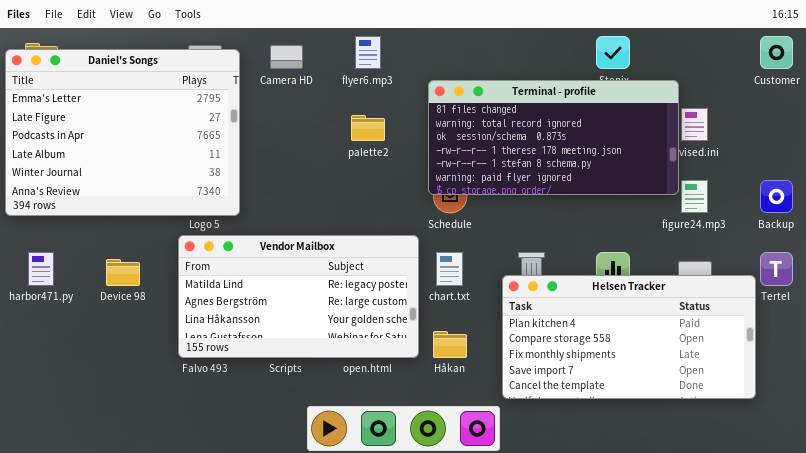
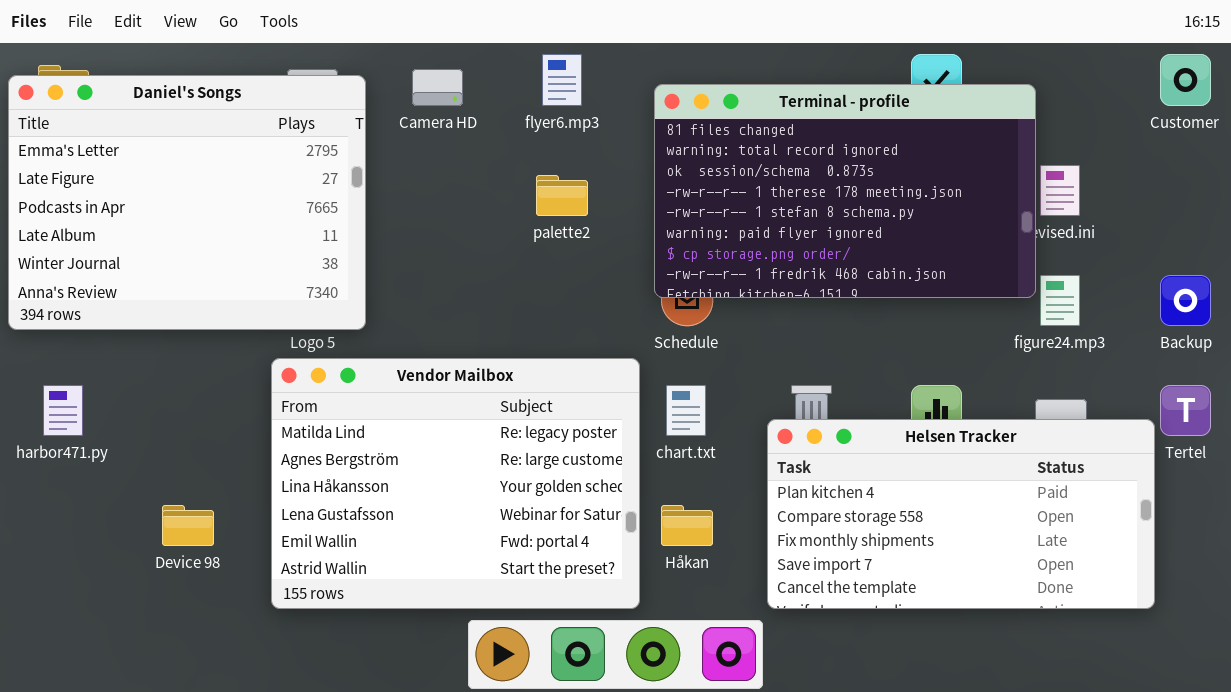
Terminal - profile: [428,80,679,195] -> [654,84,1036,298], resized
Vendor Mailbox: [178,235,419,358] -> [271,358,640,609], resized
Device 98: [106,259,140,286] -> [162,505,214,546], moved

